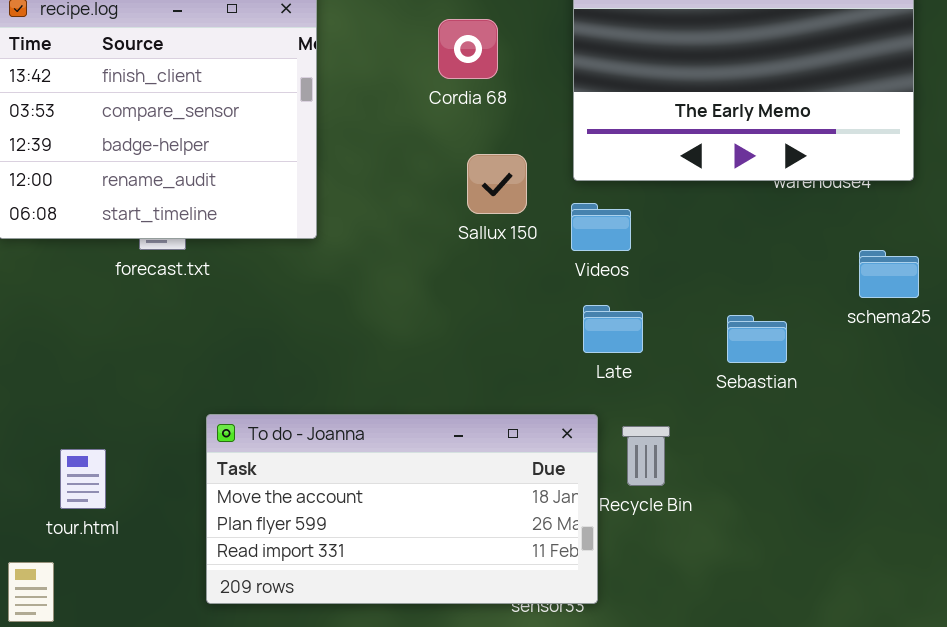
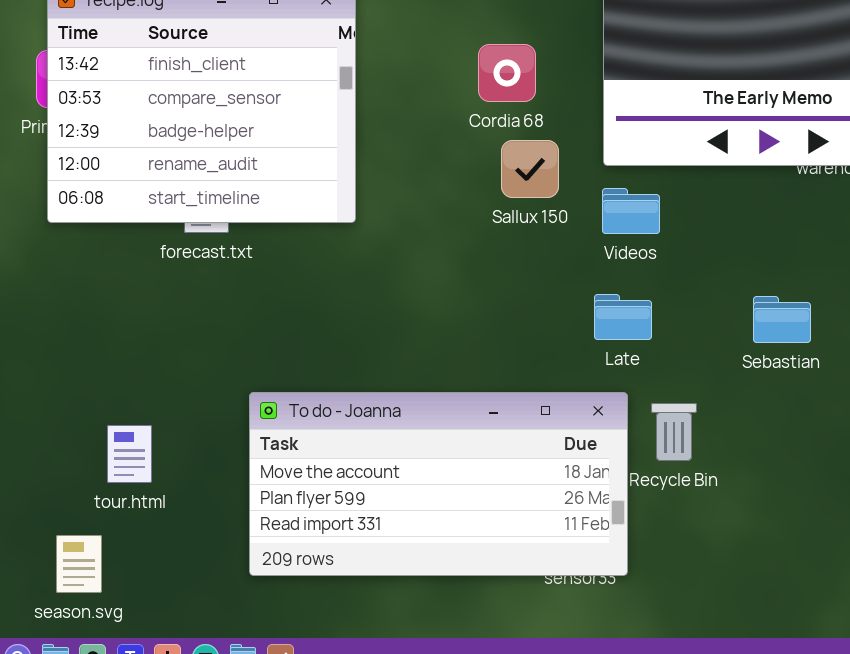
Cordia 68: [438,19,498,79] -> [478,44,536,102], moved
Late: [583,305,643,353] -> [594,294,652,340], moved

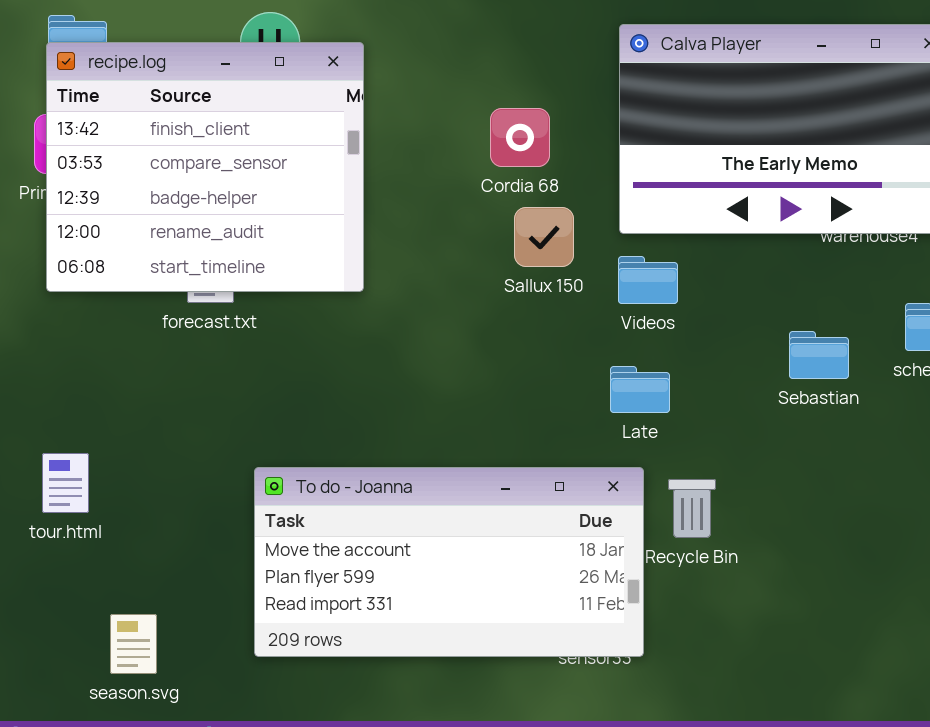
Sebastian: [753,296,811,343] -> [789,331,849,379], moved
tour.html: [107,425,152,483] -> [42,453,89,513], moved
season.svg: [56,535,102,593] -> [110,614,157,674], moved

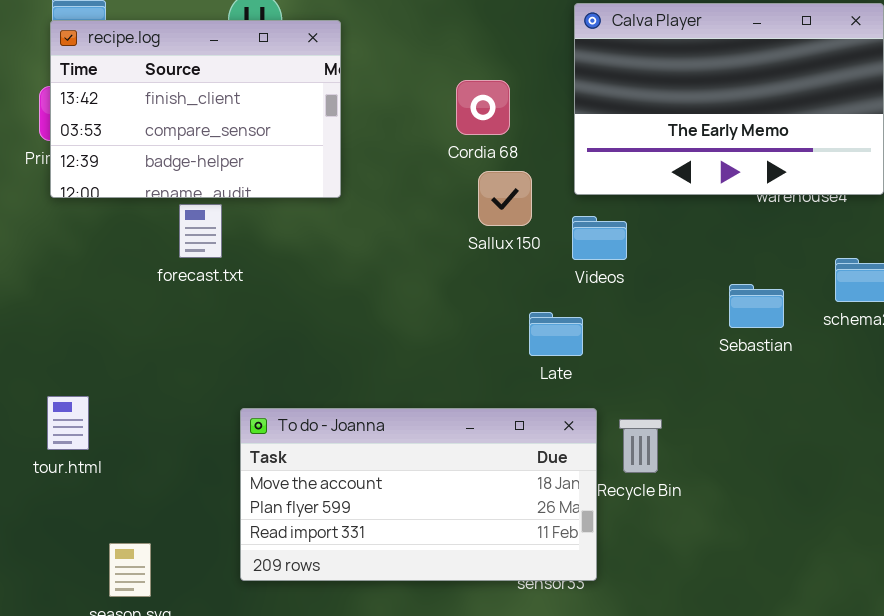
recipe.log: [46,42,364,292] -> [50,20,341,198], resized
Late: [610,366,670,413] -> [529,312,583,356], moved

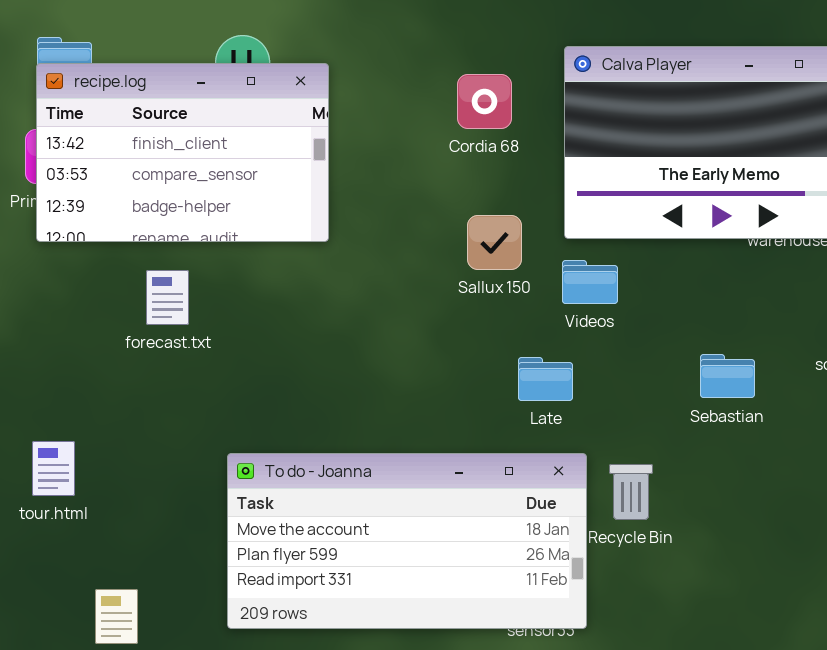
Cordia 68: [456,80,510,135] -> [457,74,512,129], moved
forecast.txt: [179,204,222,258] -> [146,270,189,325], moved
Sebastian: [729,284,784,328] -> [700,354,755,398], moved

